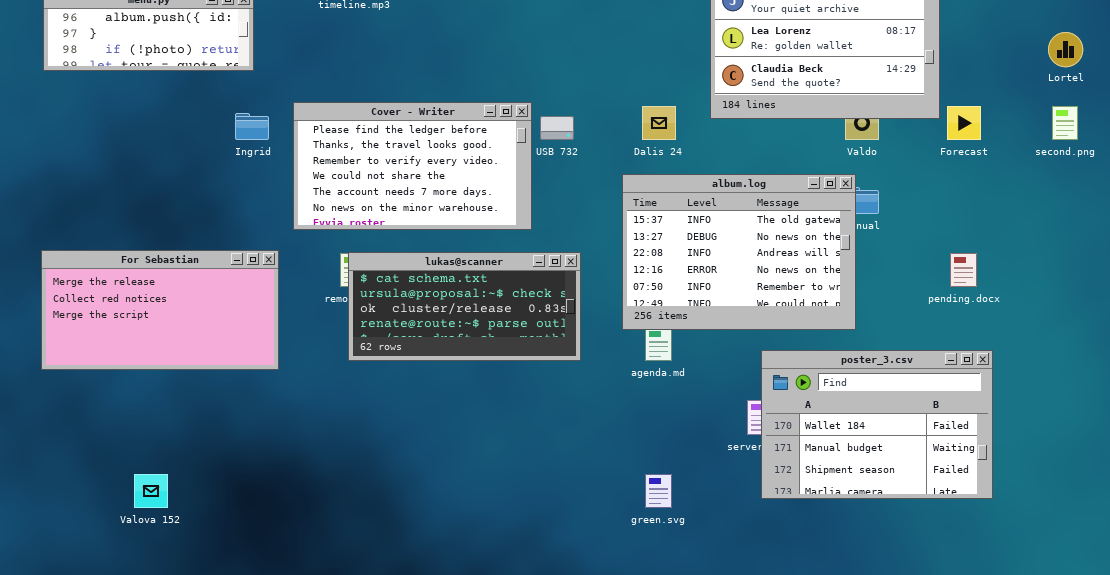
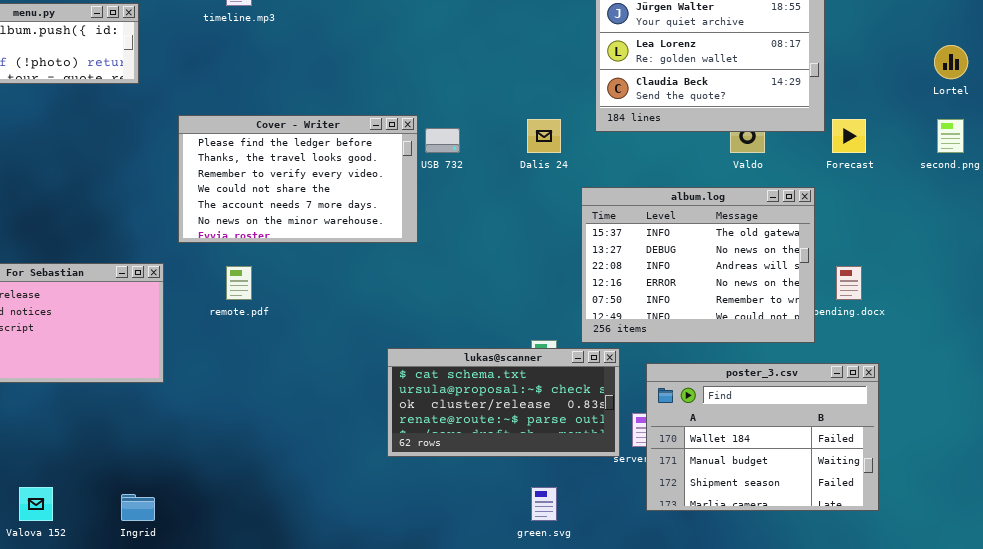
Ingrid: [235,113,269,140] -> [121,494,155,521], moved
album.log: [622,174,856,330] -> [581,187,815,343], moved
lukas@scanner: [348,252,581,361] -> [387,348,620,457], moved

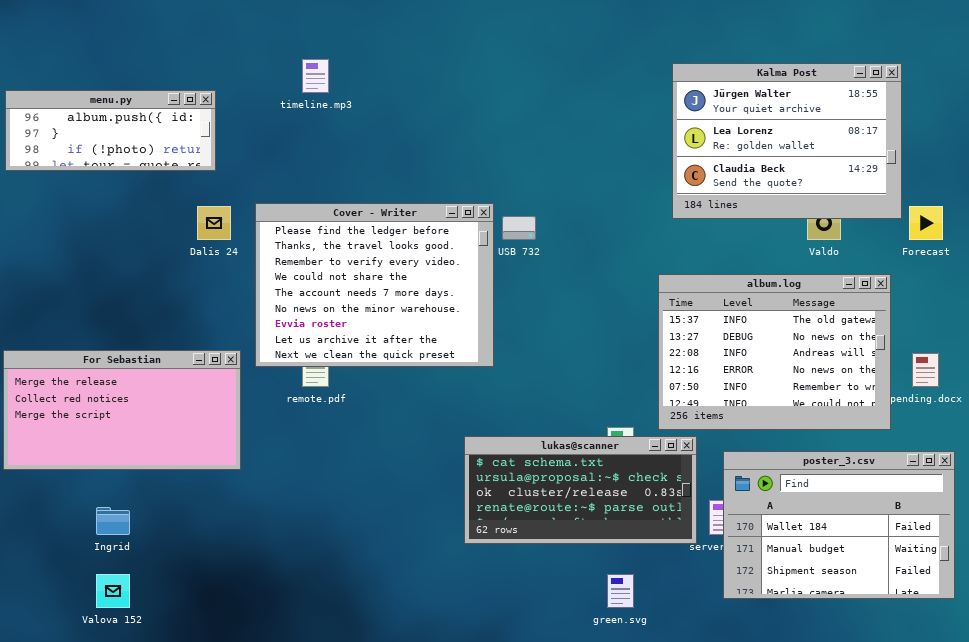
Cover - Writer: [178,115,418,243] -> [255,203,494,367], resized
Dalis 24: [527,119,561,153] -> [197,206,231,240], moved
Ingrid: [121,494,155,521] -> [96,507,130,535], moved

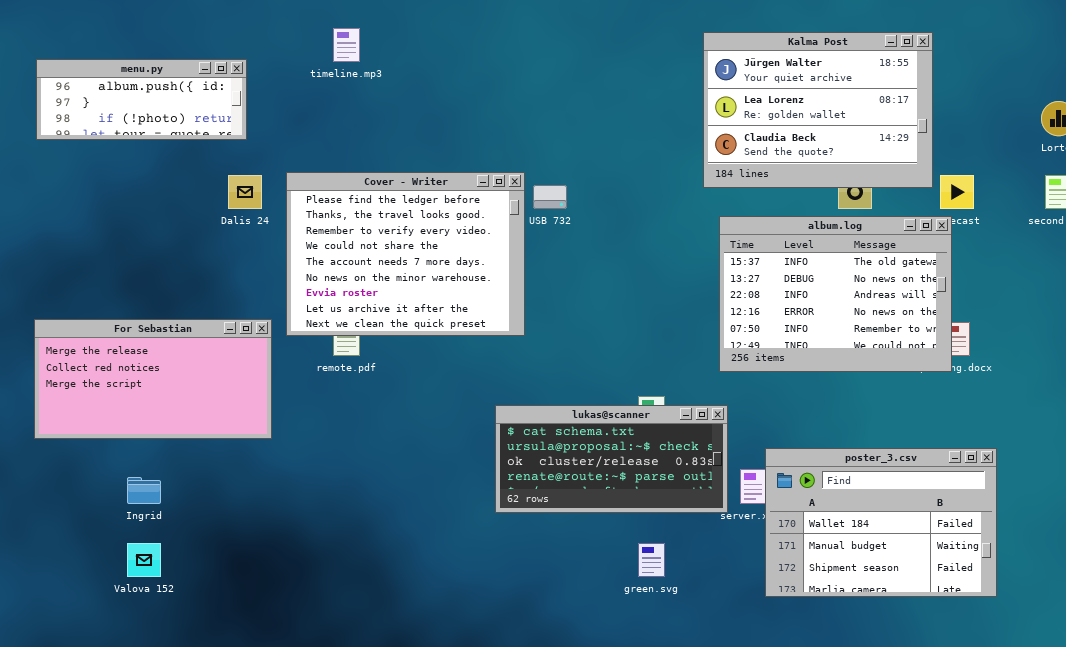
album.log: [658,274,891,430] -> [719,216,952,372], moved
poster_3.csv: [723,451,955,599] -> [765,448,997,597], moved

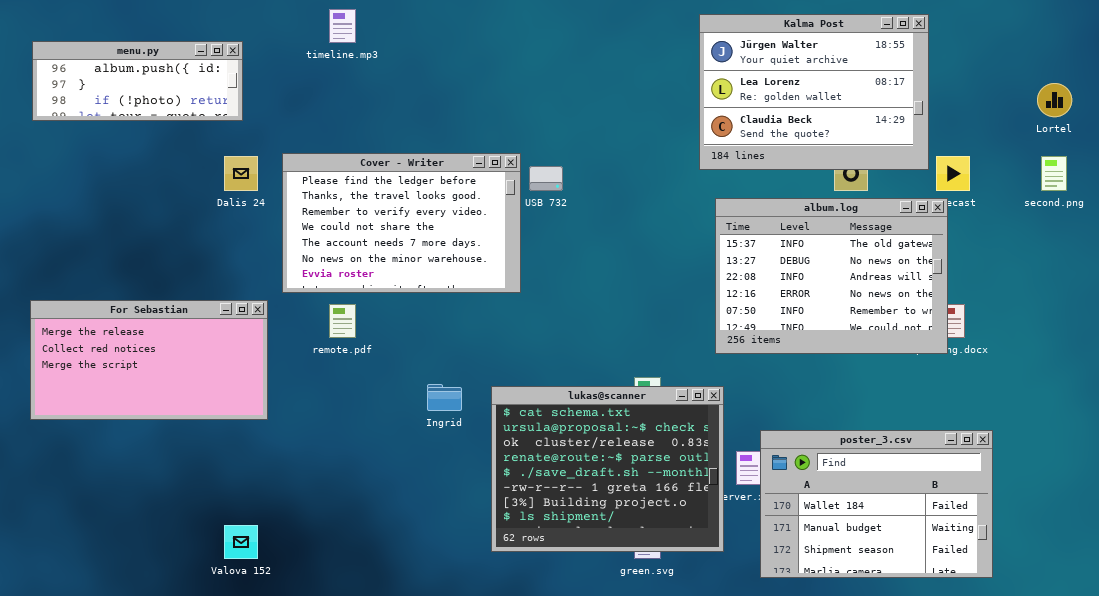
Cover - Writer: [286,172,525,336] -> [282,153,521,293], resized
lukas@scanner: [495,405,728,513] -> [491,386,724,552], resized
Ingrid: [127,477,161,504] -> [427,384,462,411], moved
Valova 152: [127,543,161,577] -> [224,525,258,559], moved

